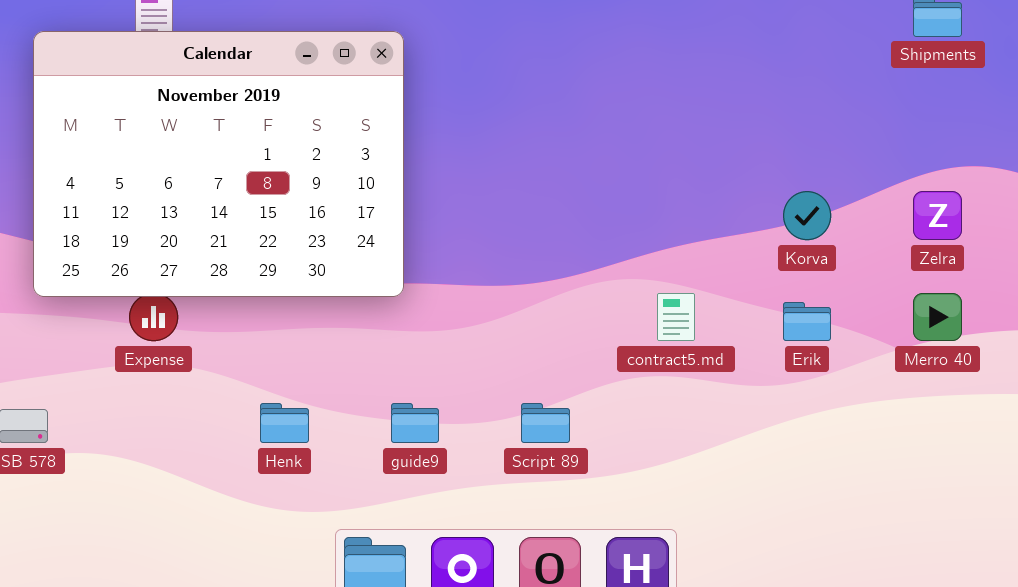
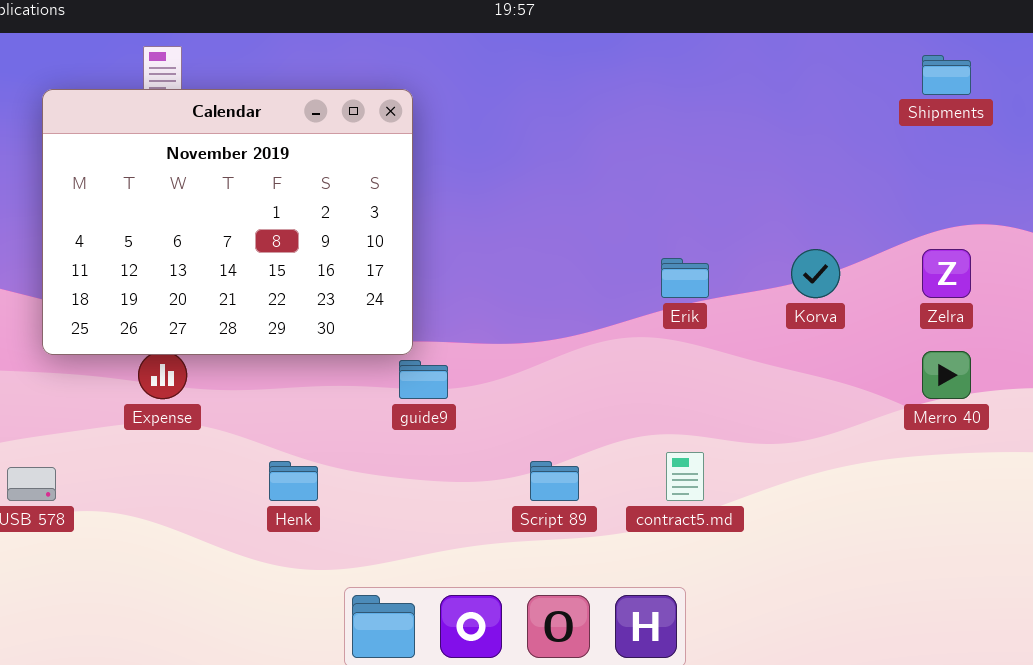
contract5.md: [657,293,695,341] -> [666,452,704,501], moved
Erik: [783,302,831,341] -> [661,258,709,298], moved
guide9: [391,403,439,443] -> [399,360,448,399], moved

